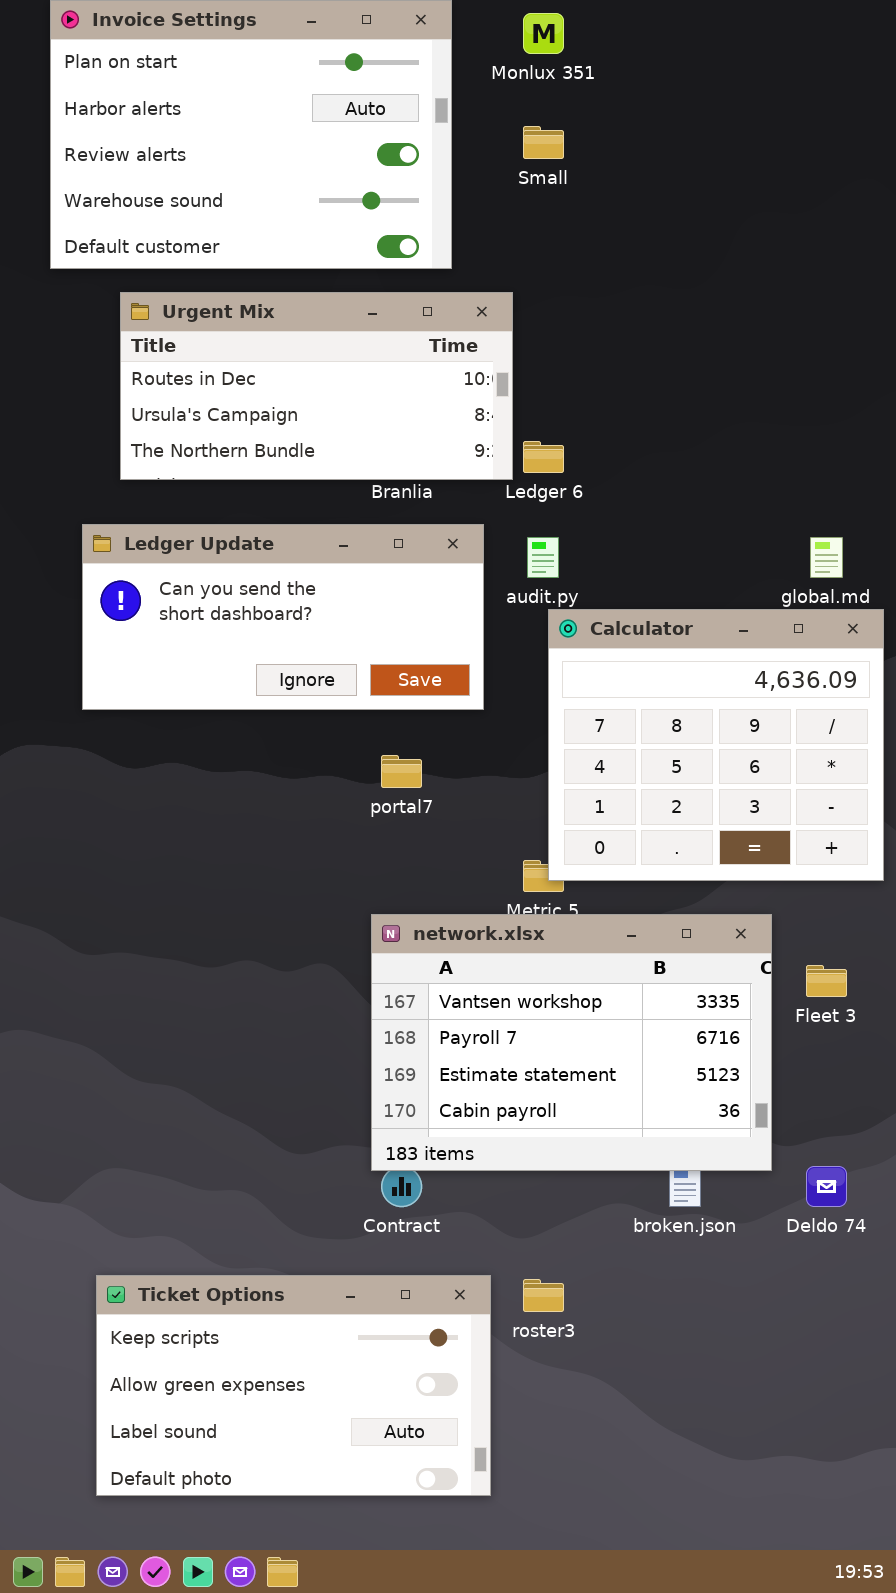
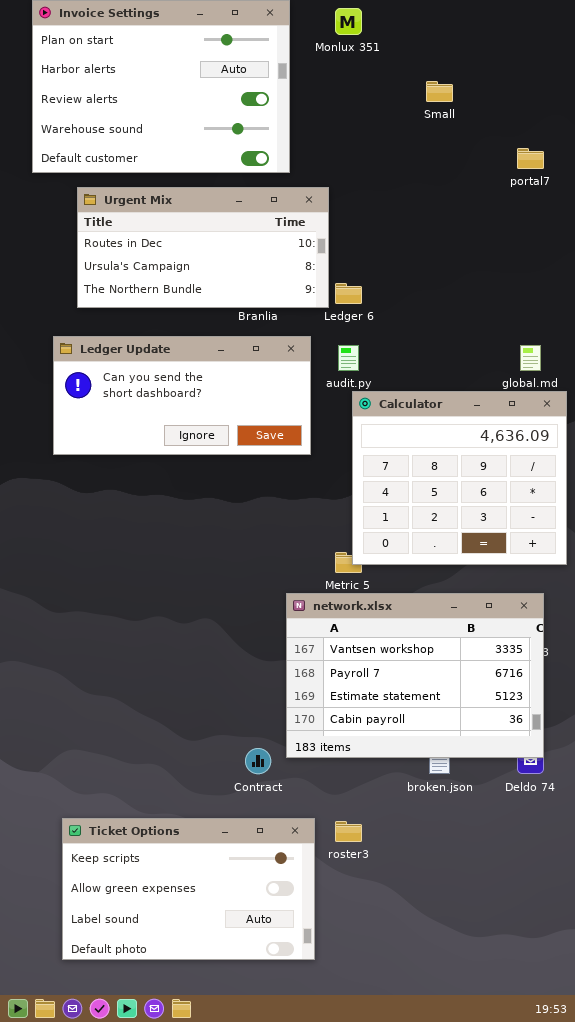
Small: [523,126,564,159] -> [426,81,453,102], moved
portal7: [381,755,422,788] -> [517,148,544,169], moved
network.xlsx: [371,914,772,1171] -> [286,593,544,758], moved

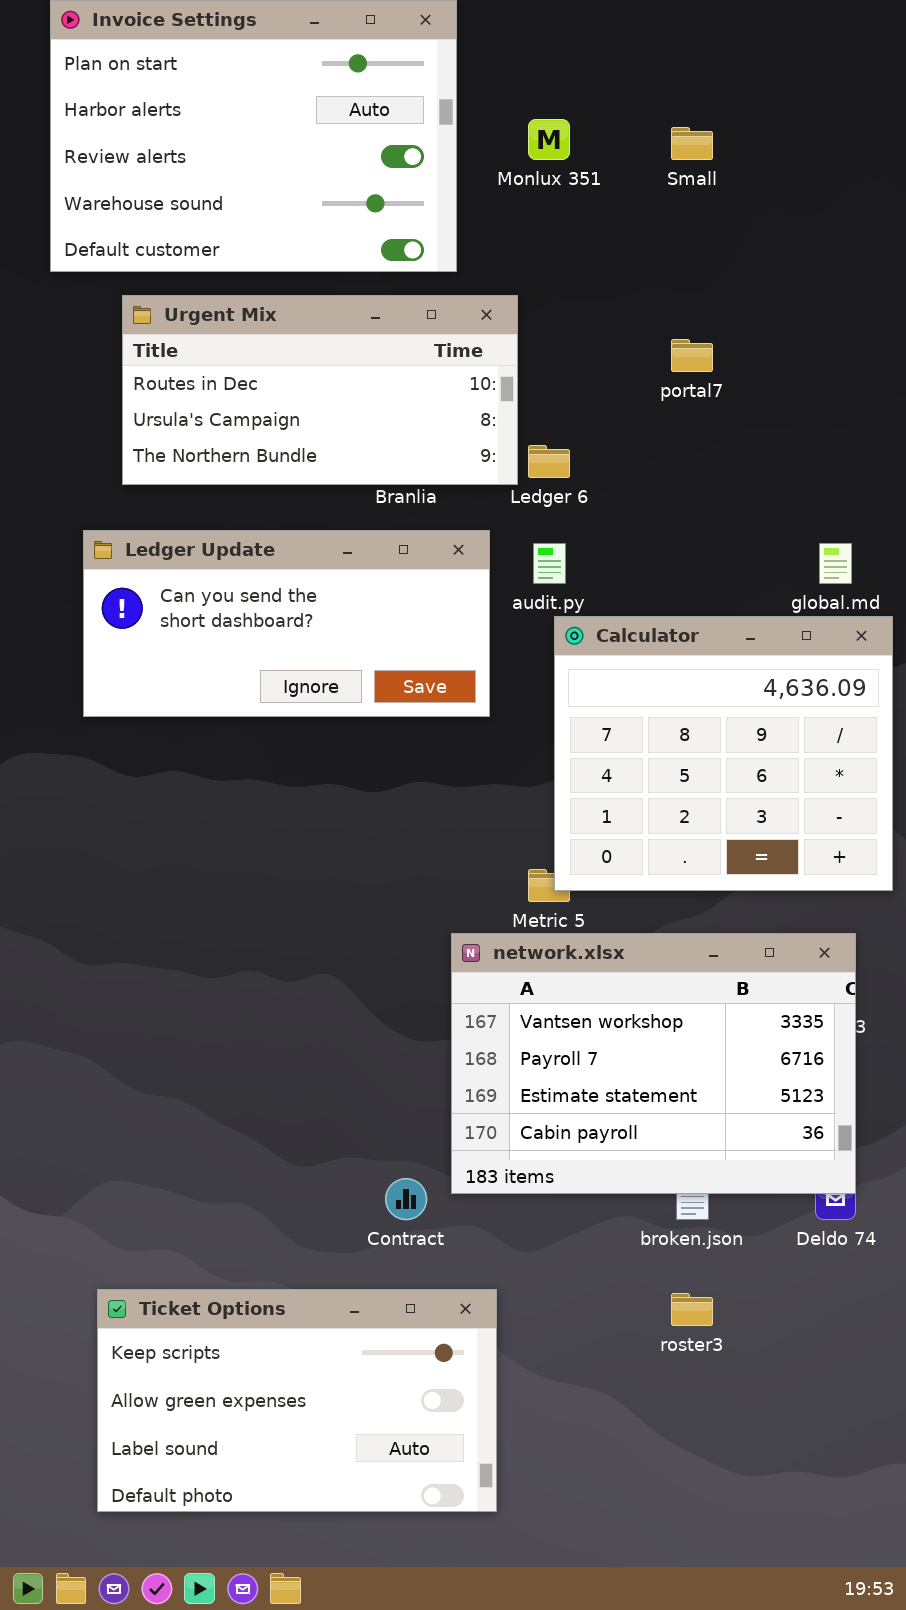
Monlux 351: [335,8,362,35] -> [528,119,570,160], moved
portal7: [517,148,544,169] -> [671,339,713,372], moved
roster3: [335,821,362,842] -> [671,1293,713,1326], moved

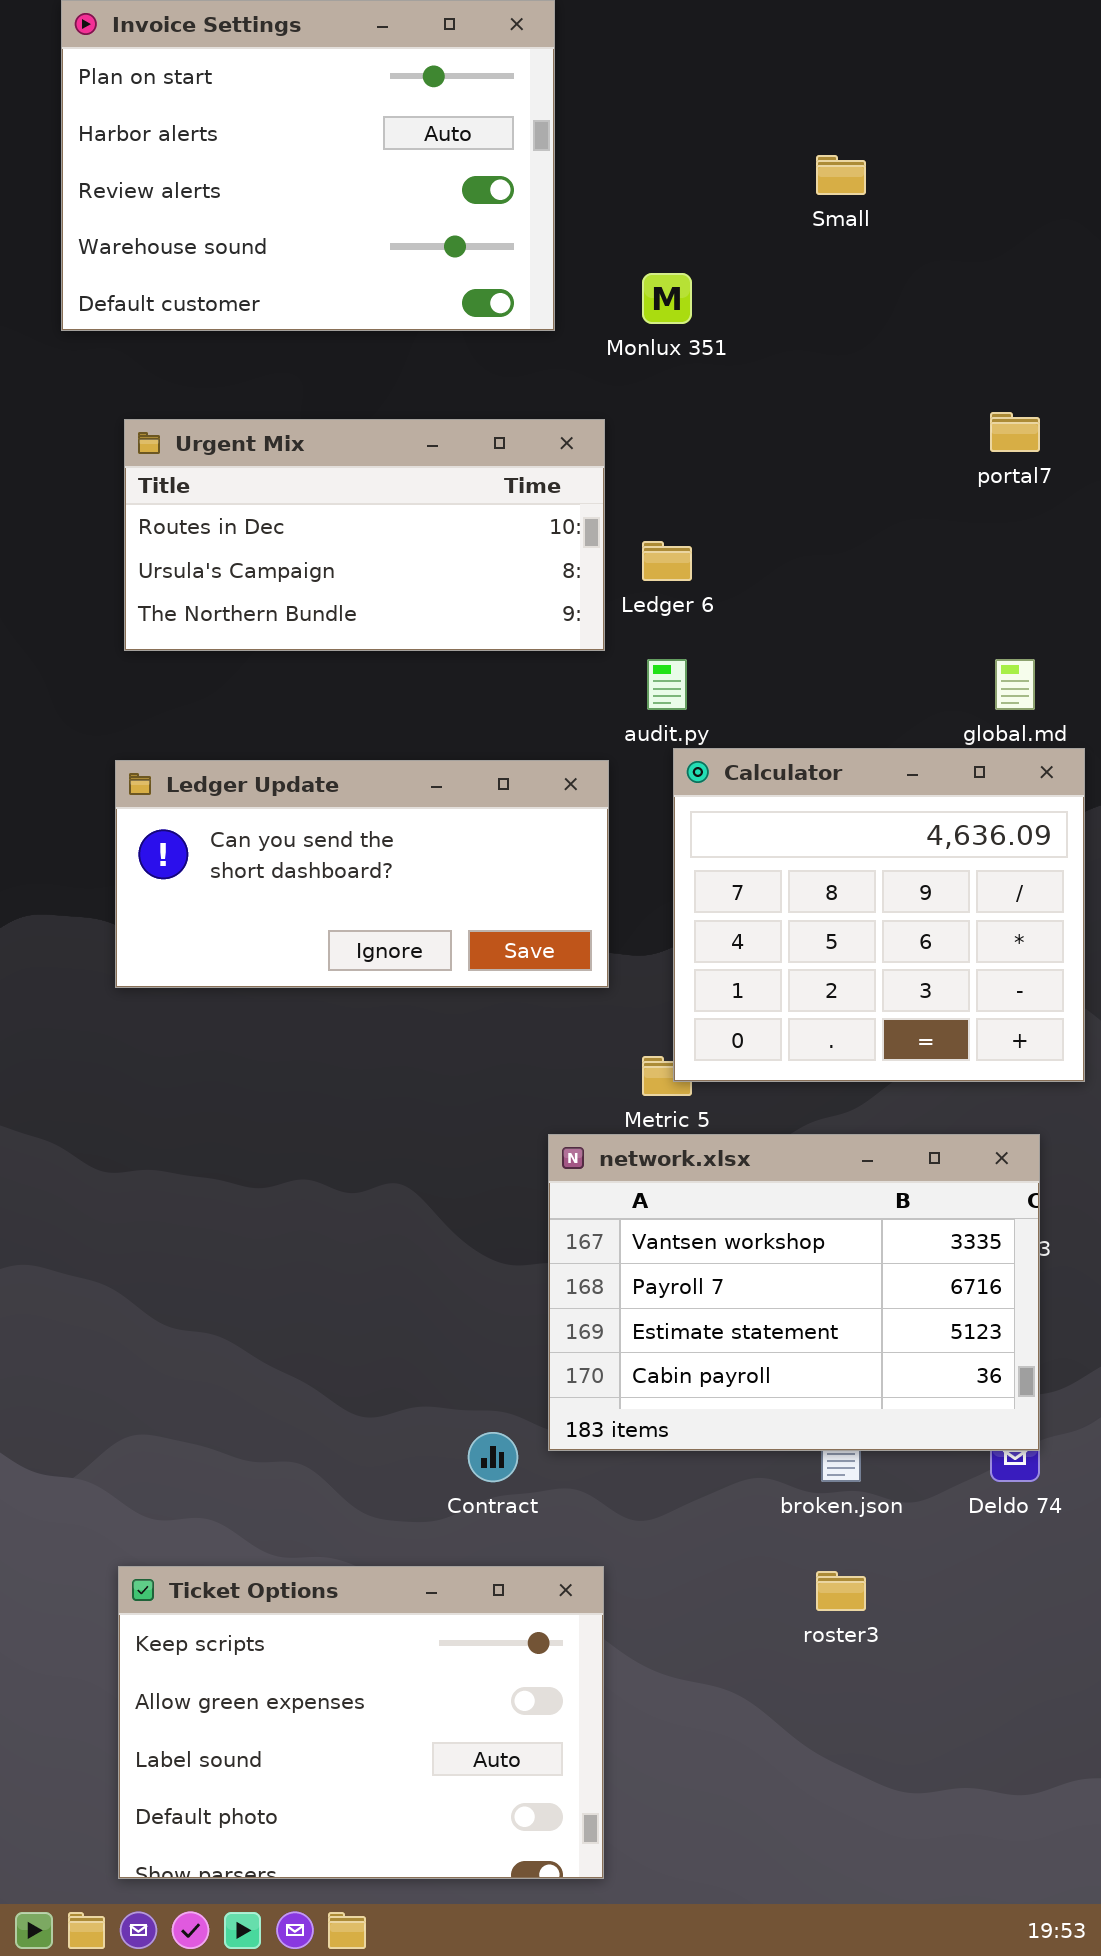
Monlux 351: [528,119,570,160] -> [642,273,692,324], moved
Urgent Mix: [122,295,518,485] -> [124,419,605,651], moved
portal7: [671,339,713,372] -> [990,412,1040,452], moved
Ledger Update: [83,530,490,717] -> [115,760,609,988], moved
Ticket Options: [97,1289,497,1512] -> [118,1566,604,1879], resized

